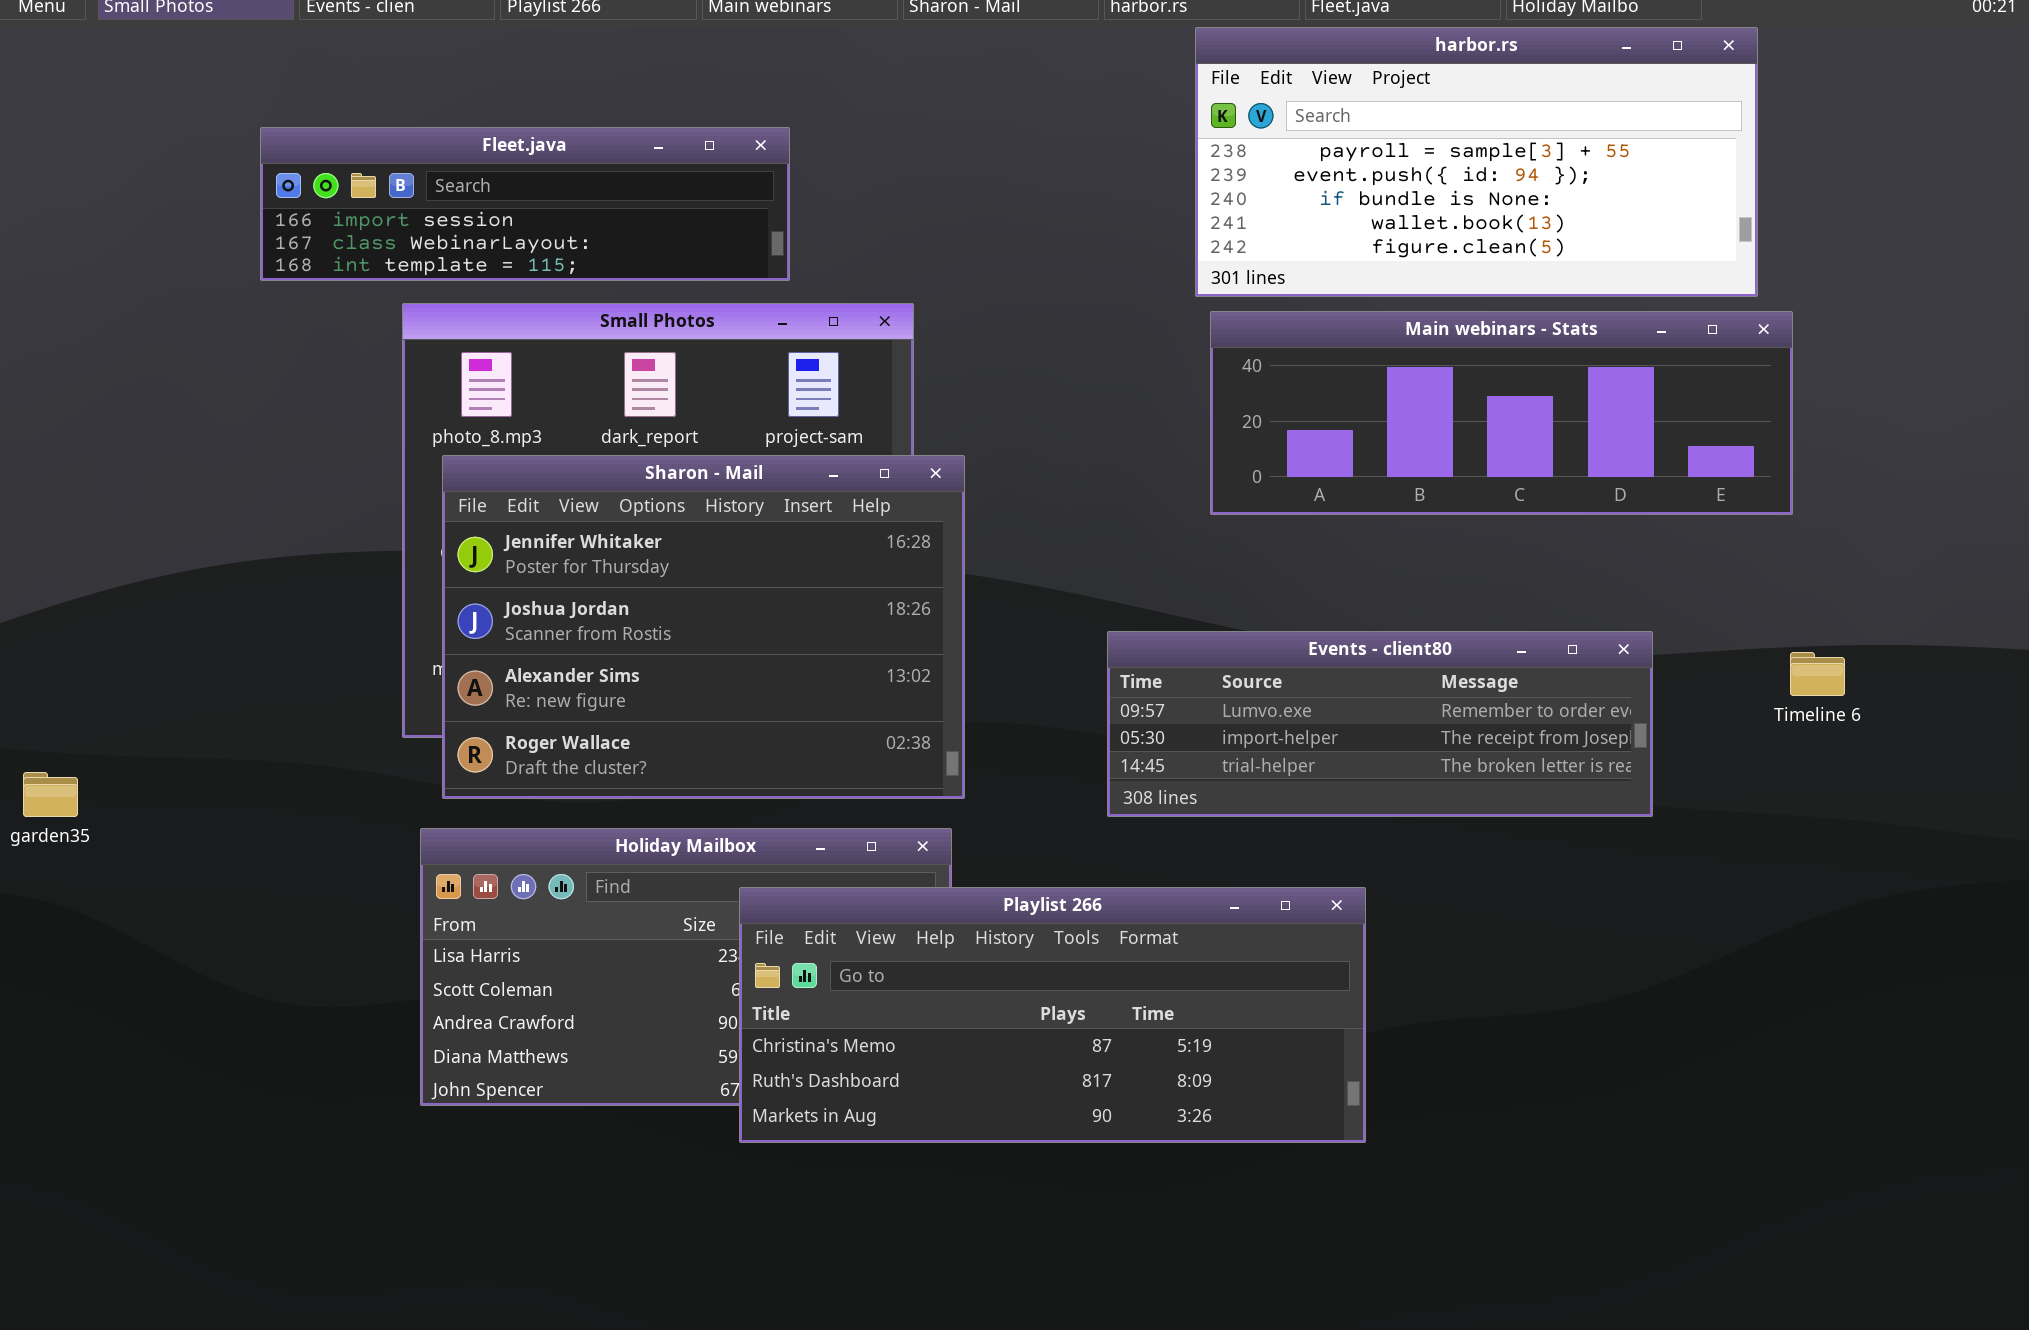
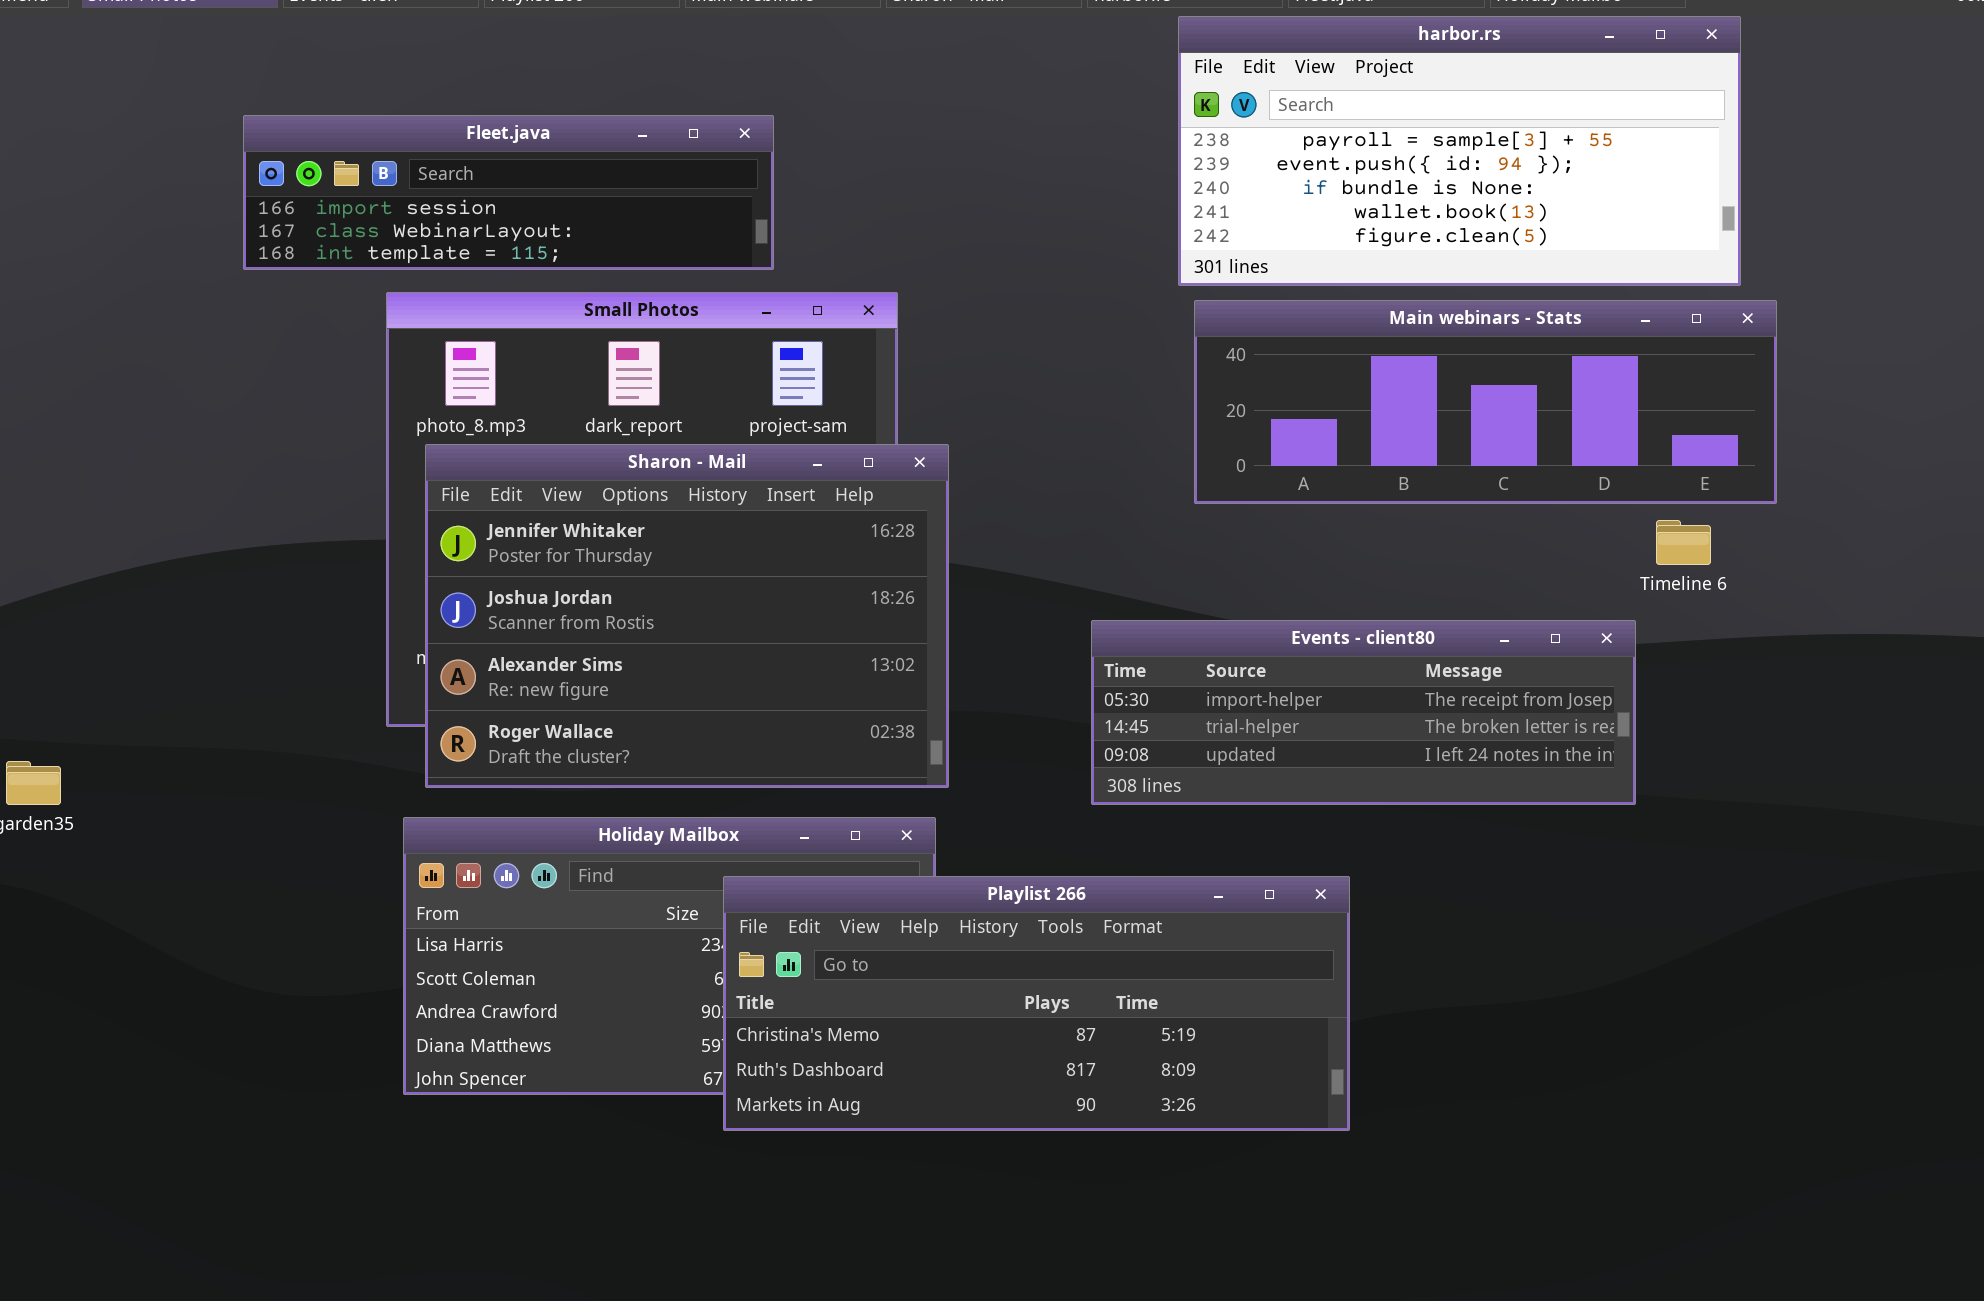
Events - client80: [1107,631,1653,817] -> [1091,620,1636,805], scrolled down 1 row
Timeline 6: [1790,652,1845,696] -> [1656,520,1711,565], moved

